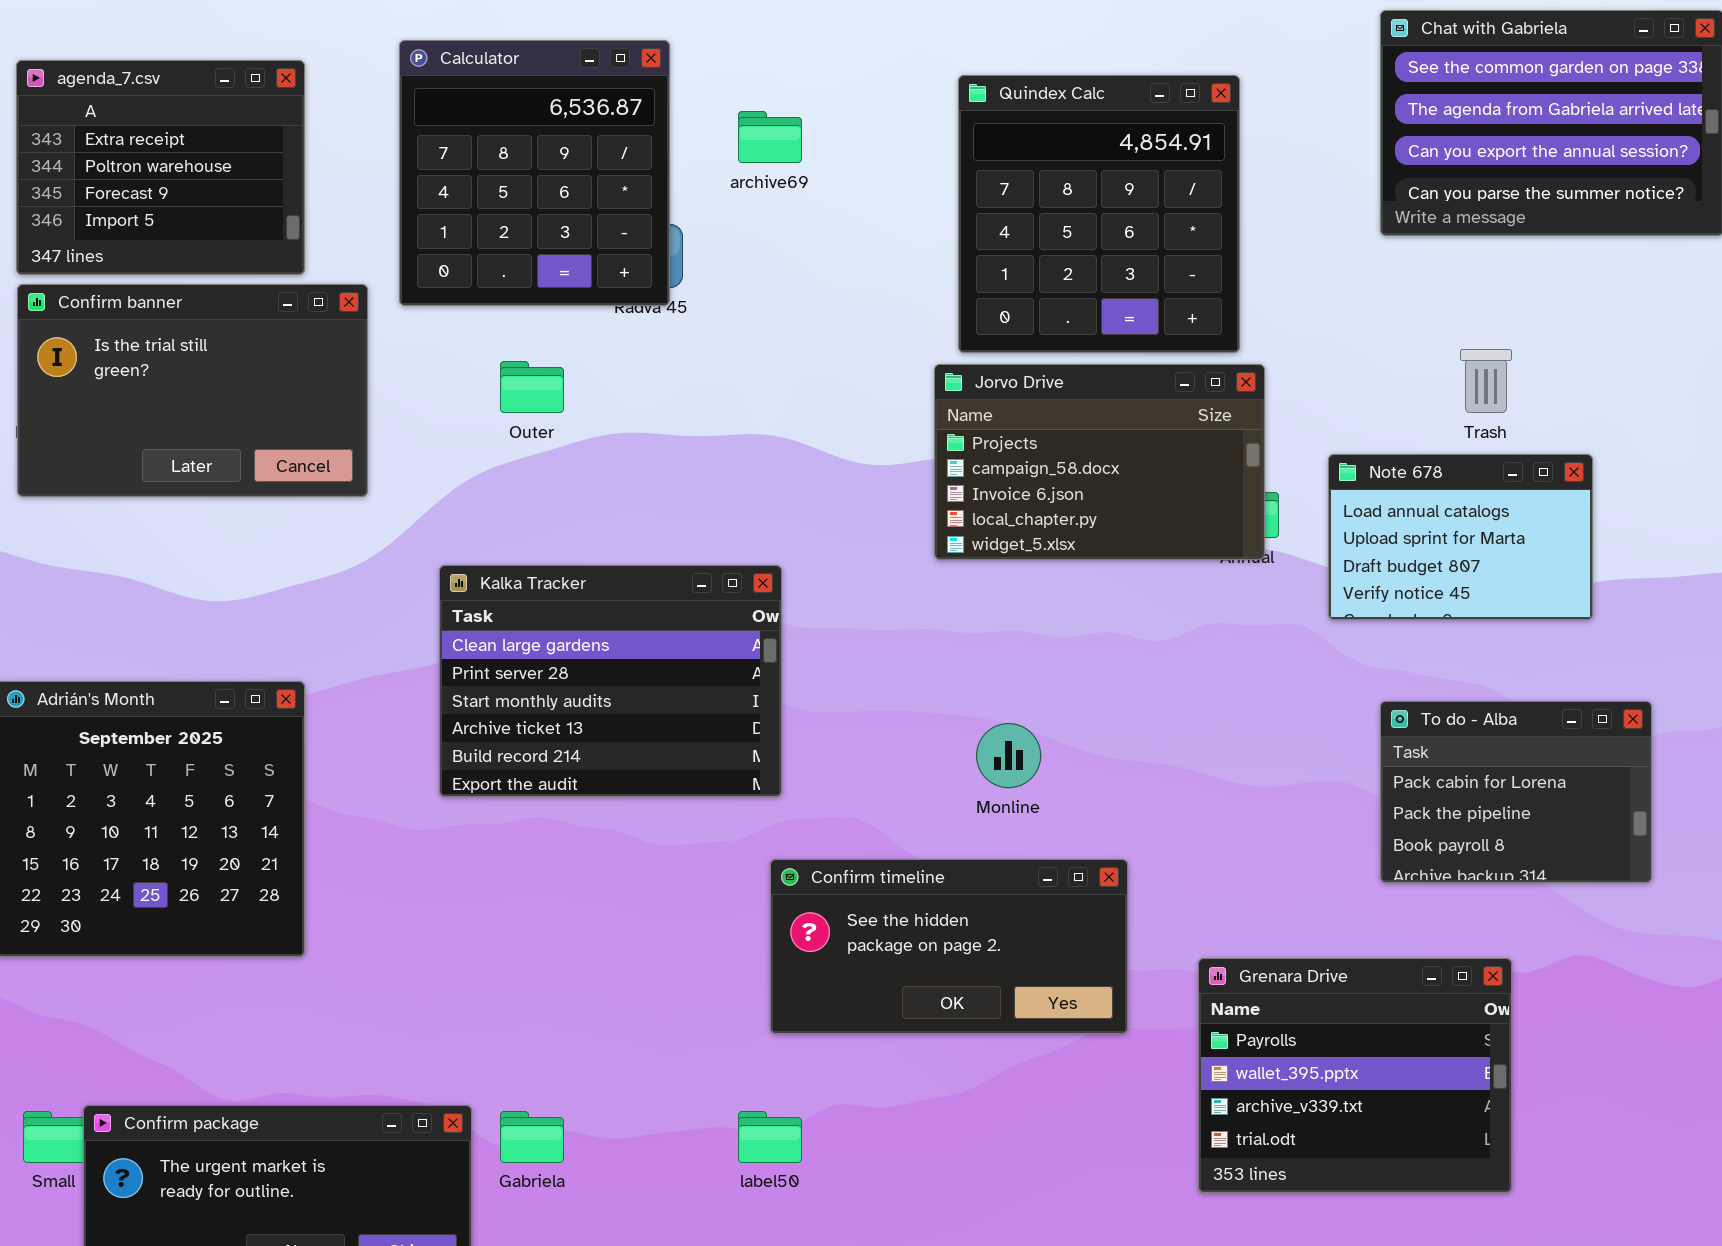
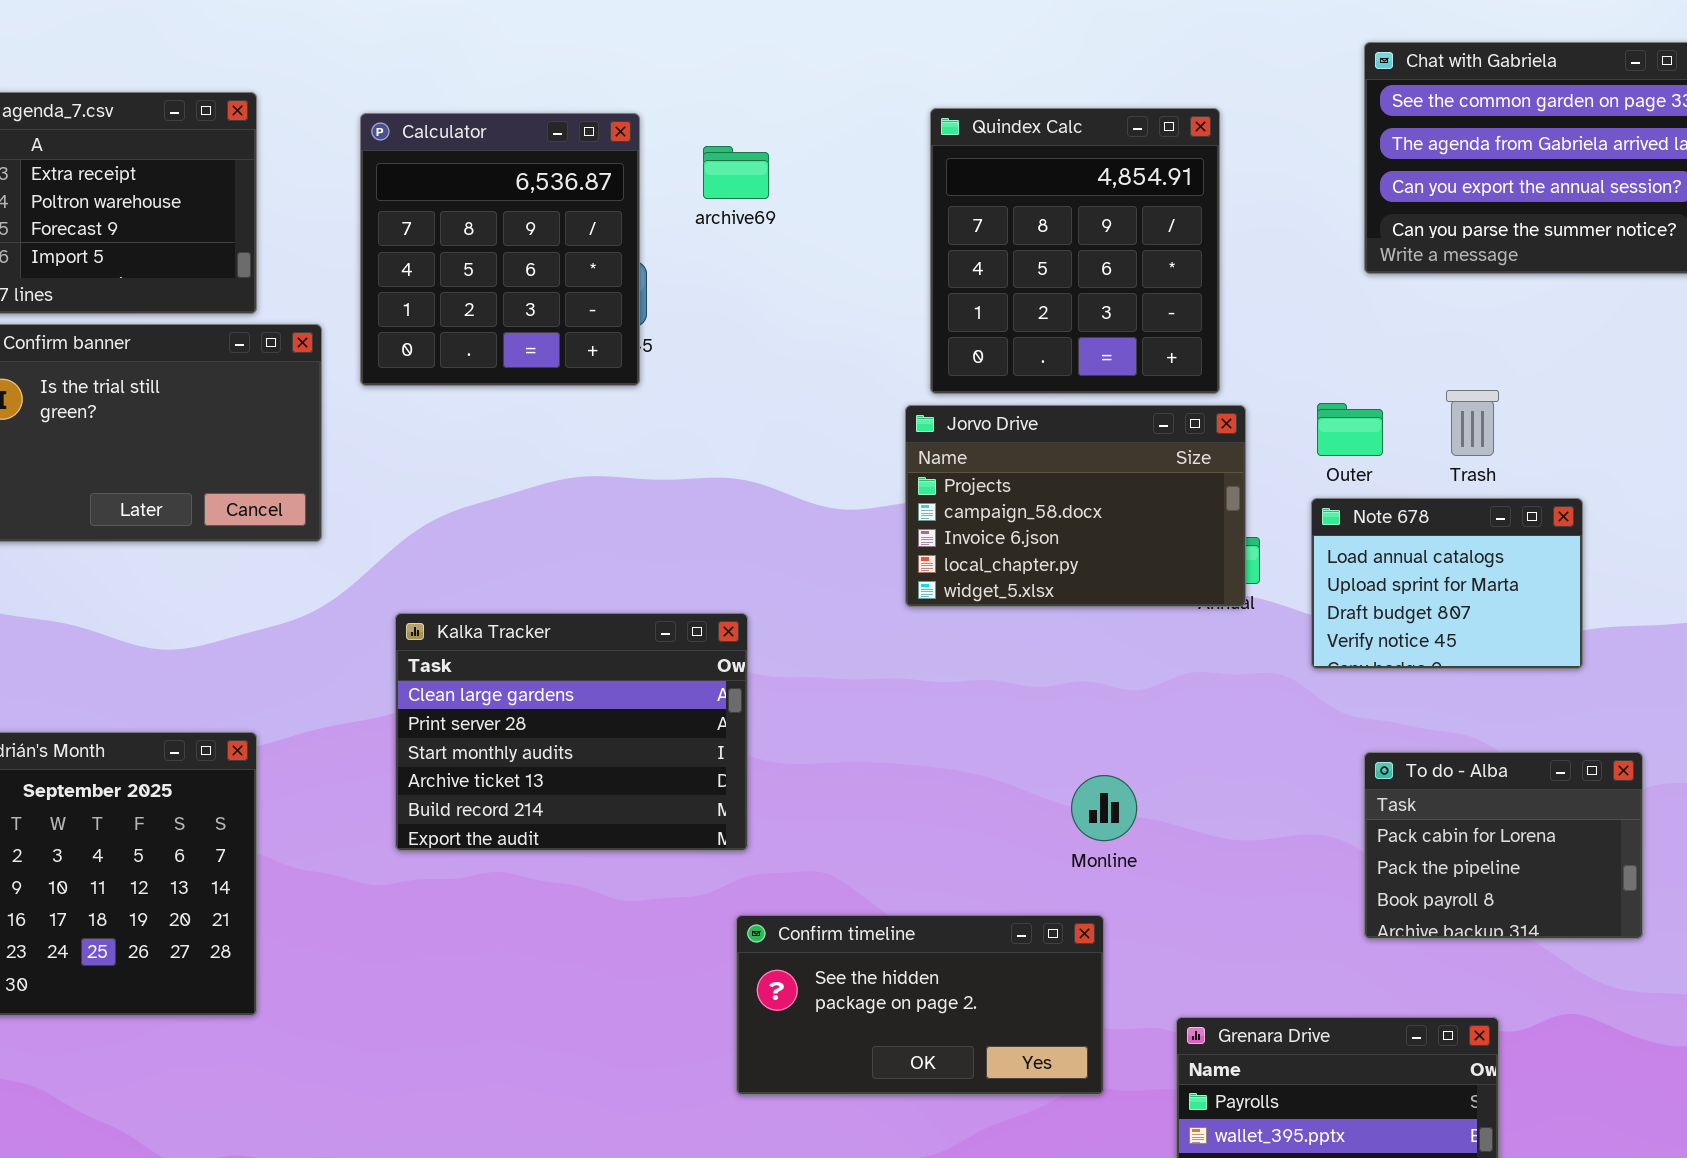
Calculator: [399,40,670,306] -> [360,113,640,386], moved
Outer: [500,361,564,413] -> [1317,403,1383,456], moved
Monline: [976,723,1041,788] -> [1071,775,1137,841], moved

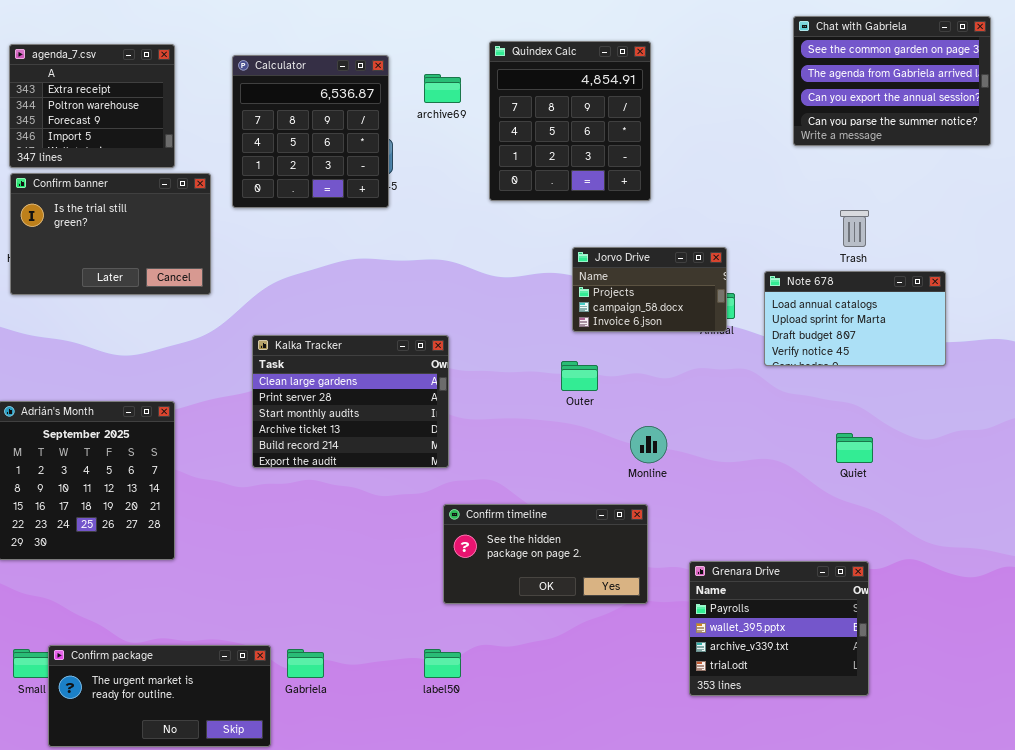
Quindex Calc: [930,108,1220,394] -> [489,41,651,201], moved
Outer: [1317,403,1383,456] -> [561,361,598,391], moved
Jorvo Drive: [905,405,1246,607] -> [572,247,727,332], resized
Note 678: [1311,498,1583,669] -> [764,271,946,366], resized
To do - Alba: [1364,752,1643,939] -> none, closed

